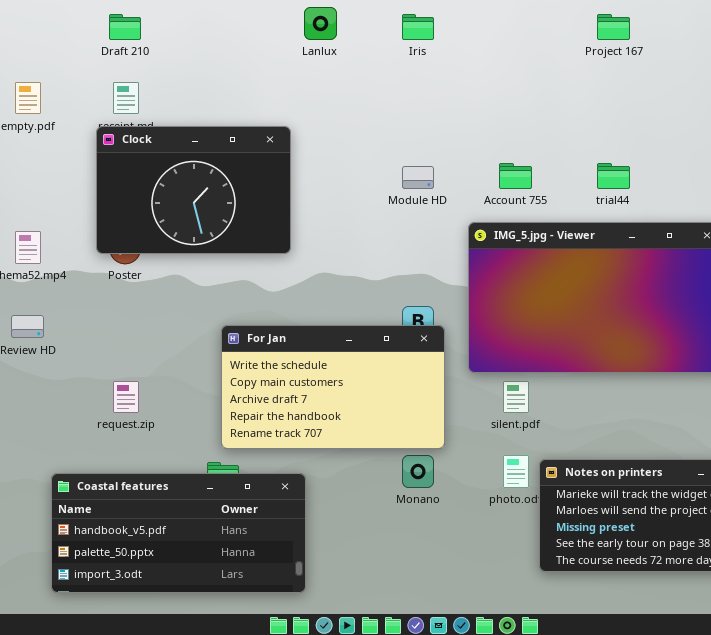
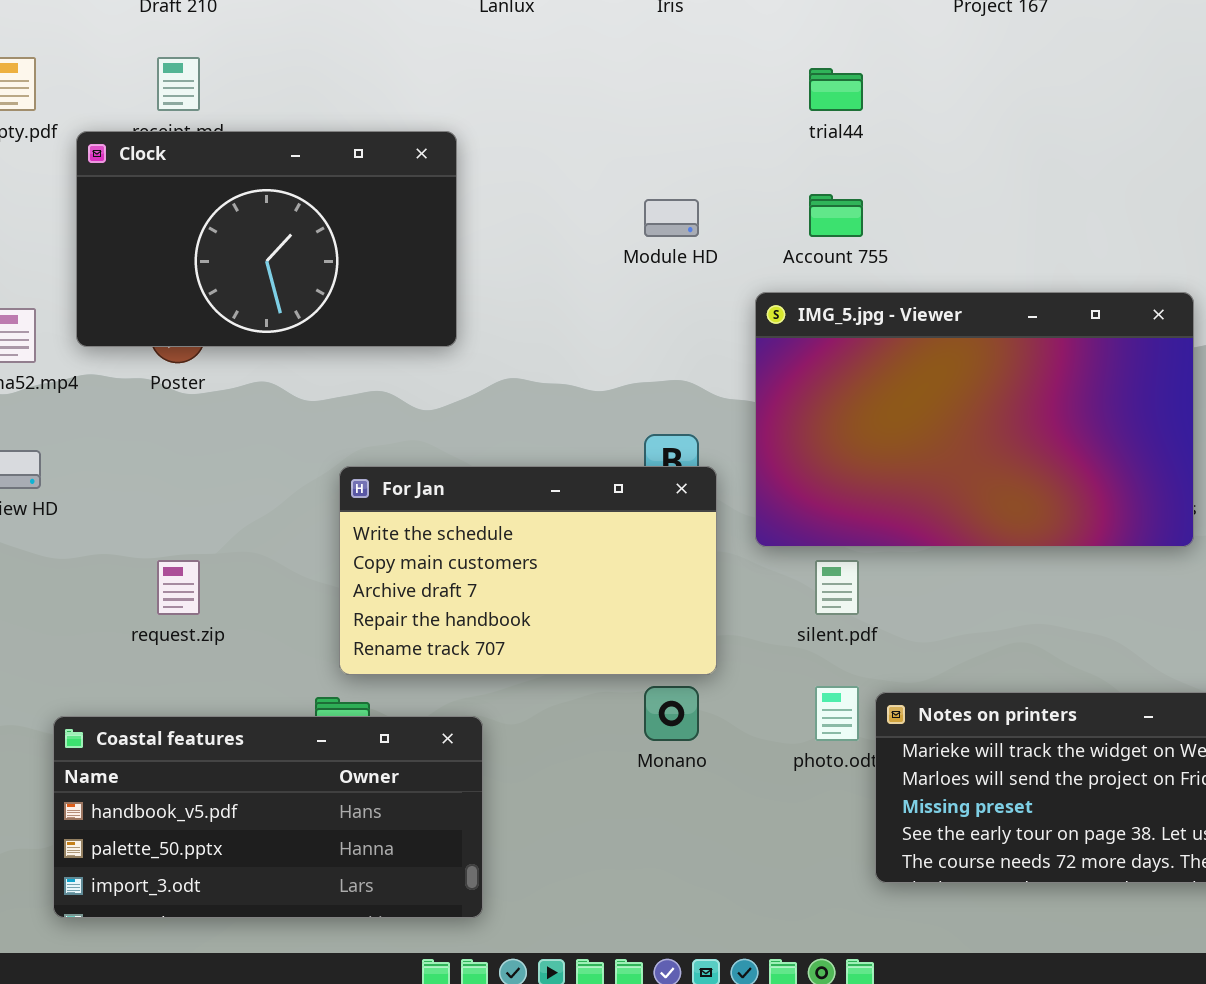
Clock: [96,126,291,254] -> [76,131,457,347], resized
trial44: [597,163,630,189] -> [809,68,863,111], moved

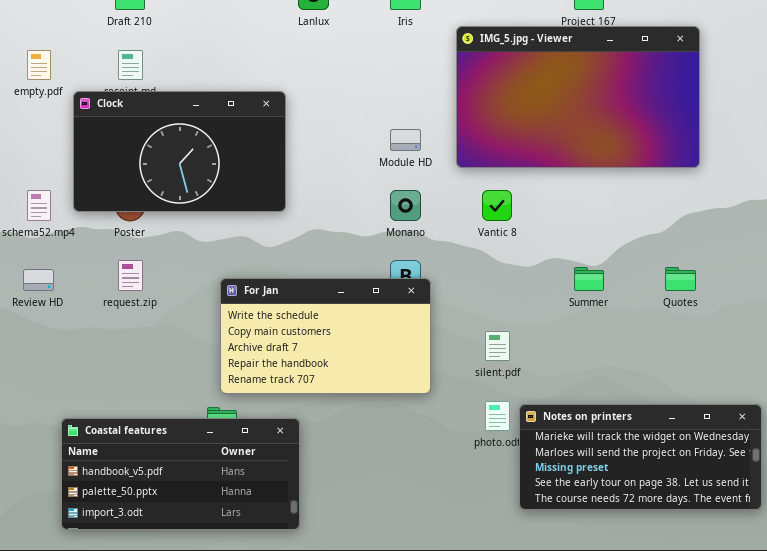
IMG_5.jpg - Viewer: [755,292,1194,547] -> [456,26,700,168], moved
request.zip: [157,560,200,615] -> [118,260,143,291], moved
Monano: [644,686,699,741] -> [390,190,421,221], moved

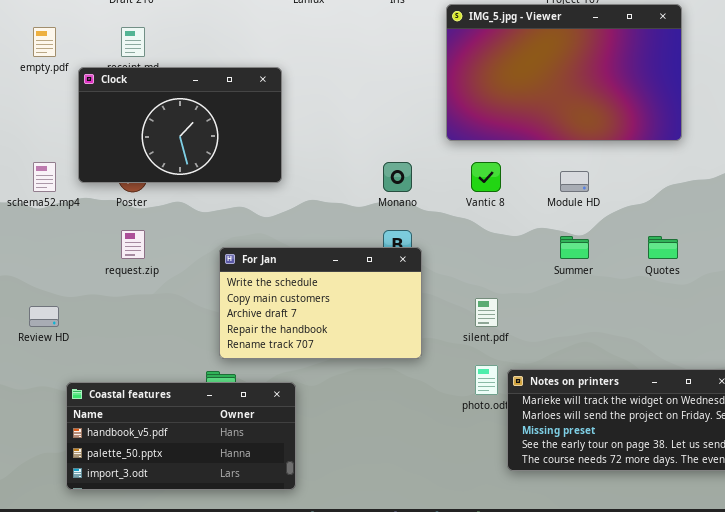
Module HD: [390,129,421,151] -> [560,171,589,192], moved
Review HD: [23,269,54,291] -> [29,306,59,327], moved

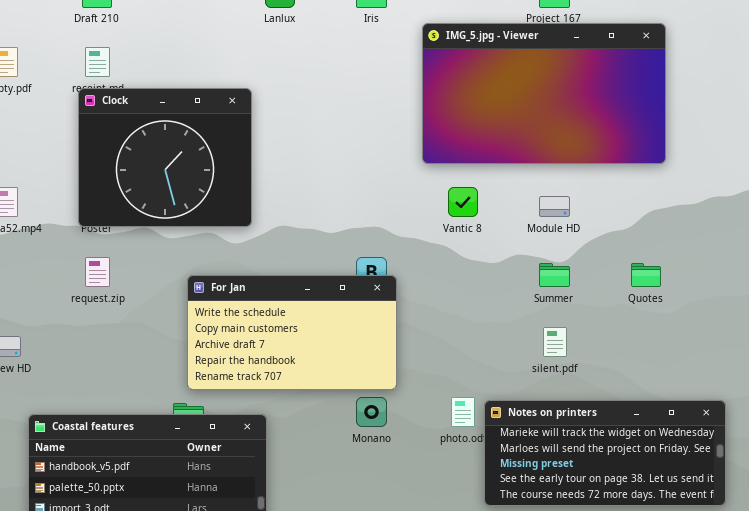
Clock: [78,67,282,183] -> [78,88,252,227], resized
Monano: [383,162,412,192] -> [356,397,387,427], moved
silent.pdf: [475,298,498,327] -> [543,327,567,357], moved

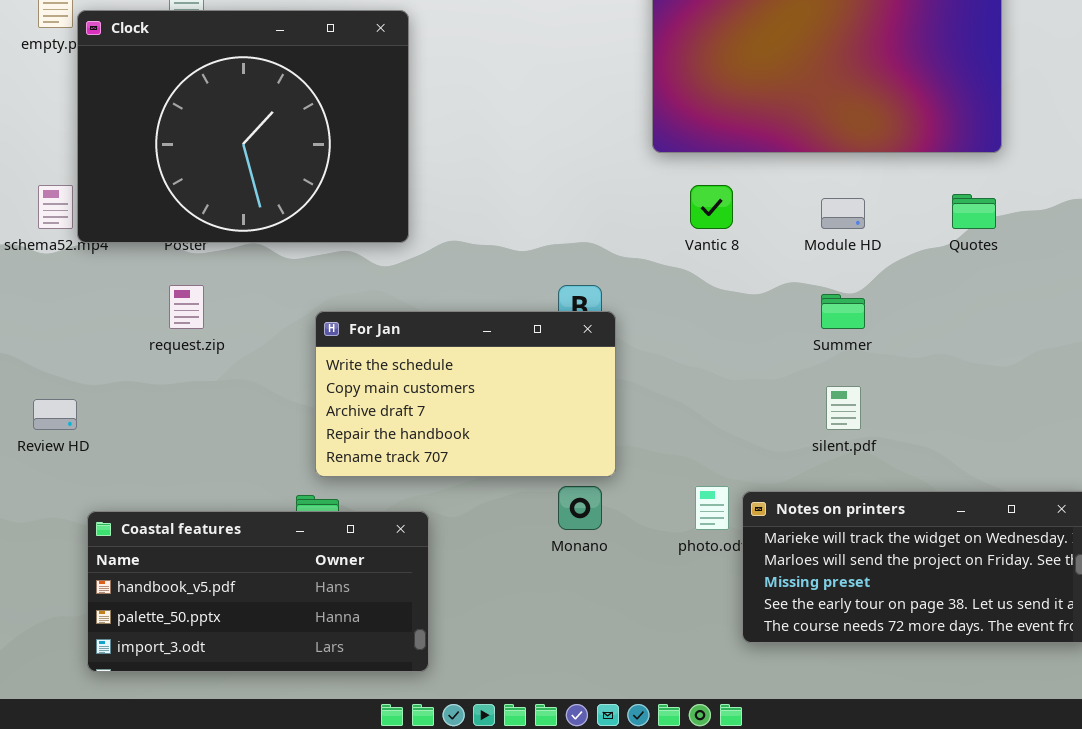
Clock: [78,88,252,227] -> [77,10,409,243], resized
Quotes: [631,263,661,287] -> [952,194,996,229], moved

